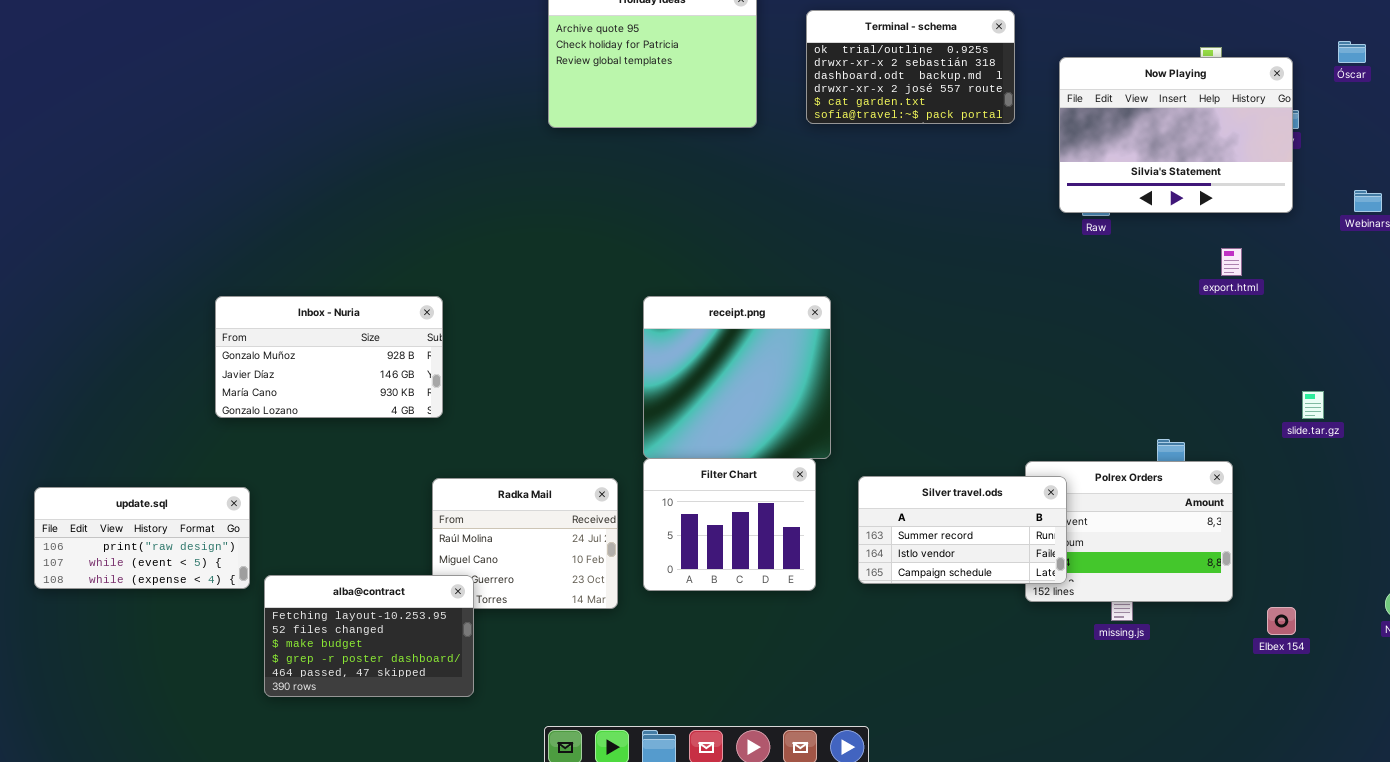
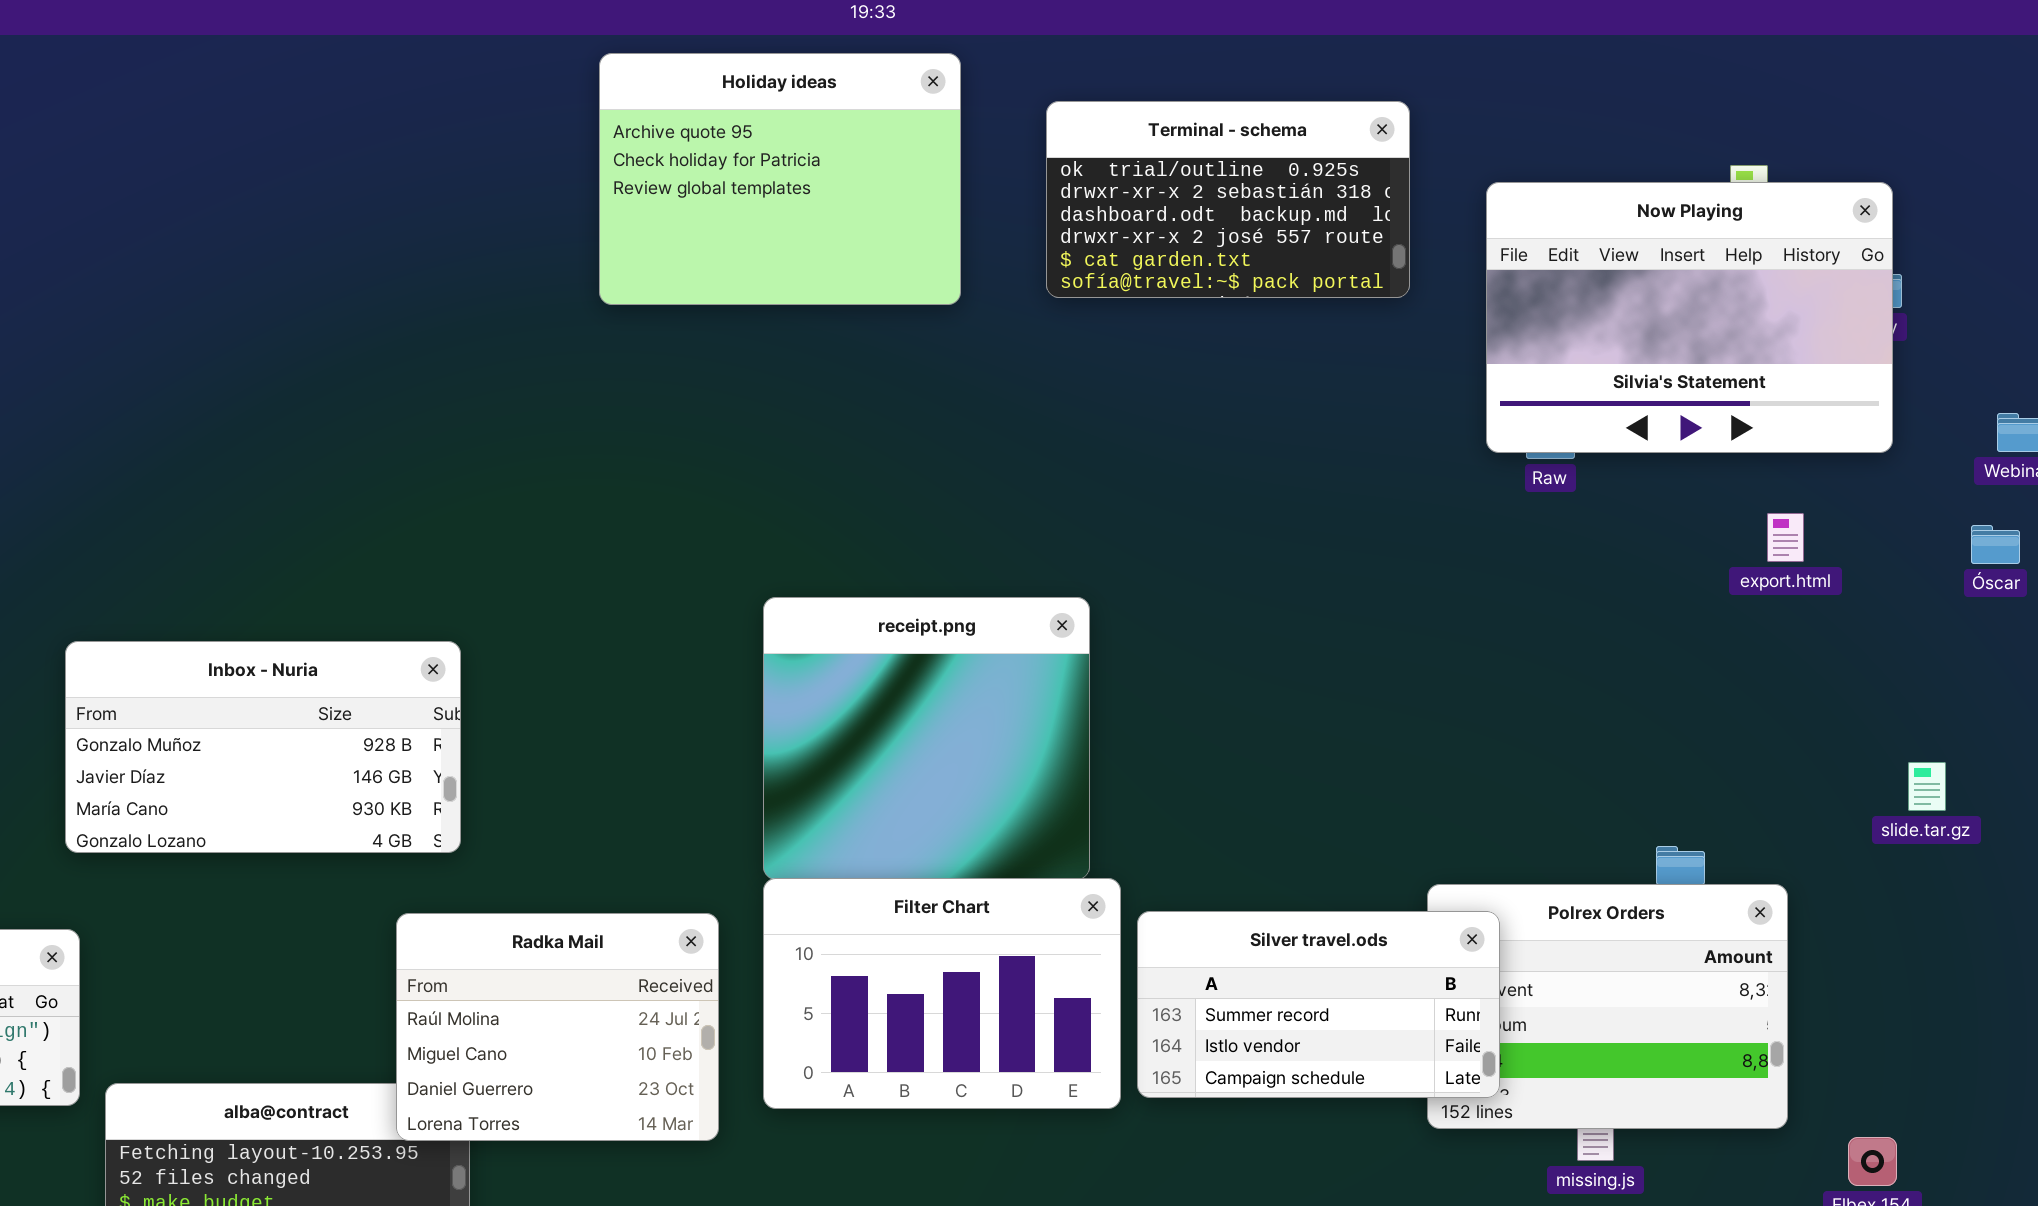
Óscar: [1338,41,1366,63] -> [1971,525,2020,564], moved
Inbox - Nuria: [215,296,443,418] -> [65,641,461,853], moved
Filter Chart: [643,458,816,591] -> [763,878,1121,1109], resized
Radka Mail: [432,478,618,609] -> [396,913,719,1141], raised

